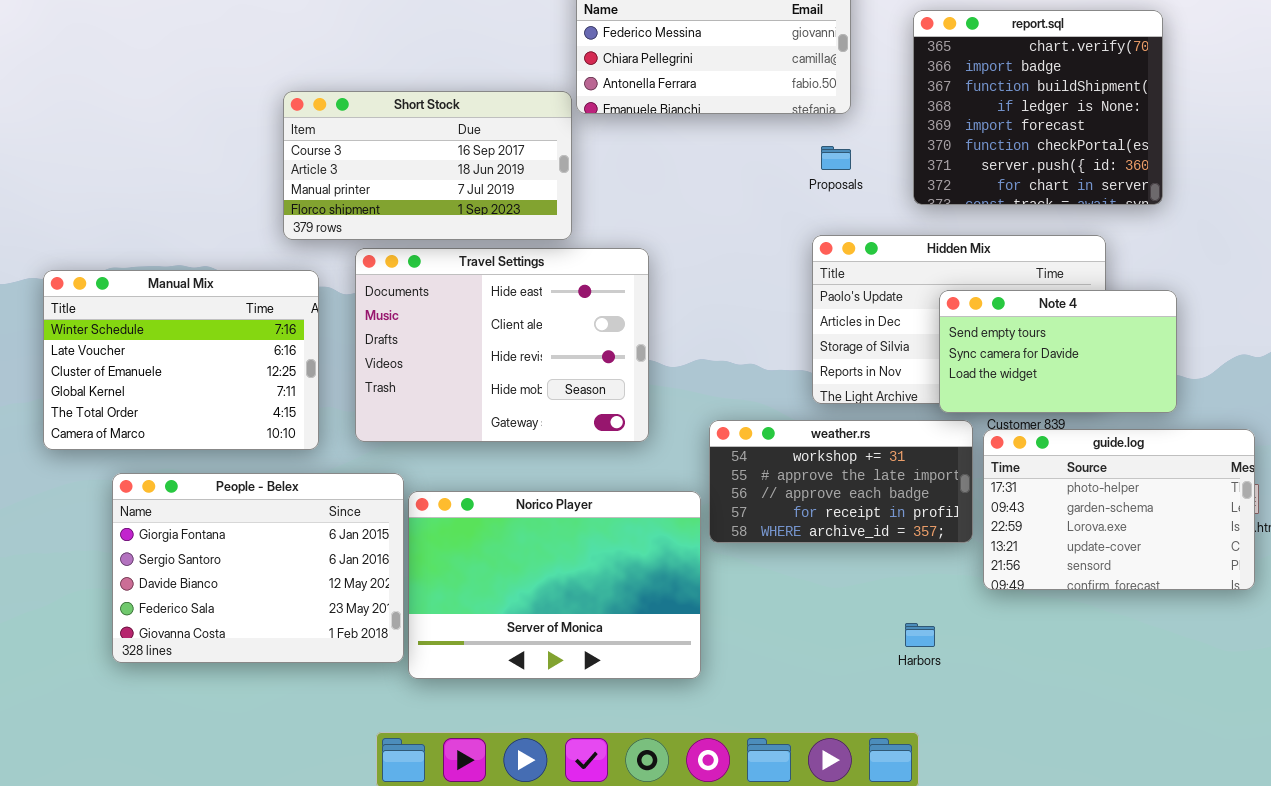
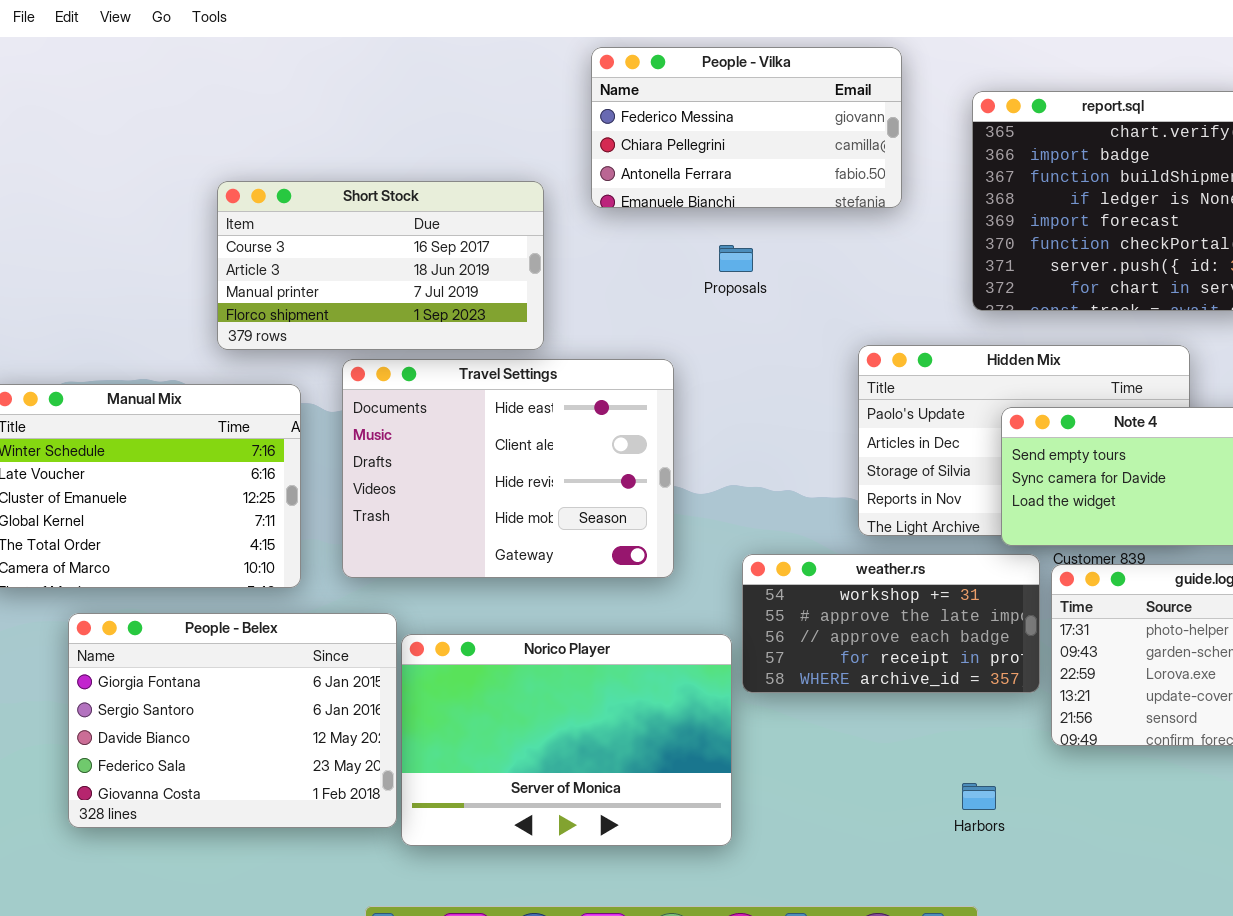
Short Stock: [283,91,572,240] -> [217,181,544,350], moved
Proposals: [821,146,851,170] -> [719,245,753,272], moved

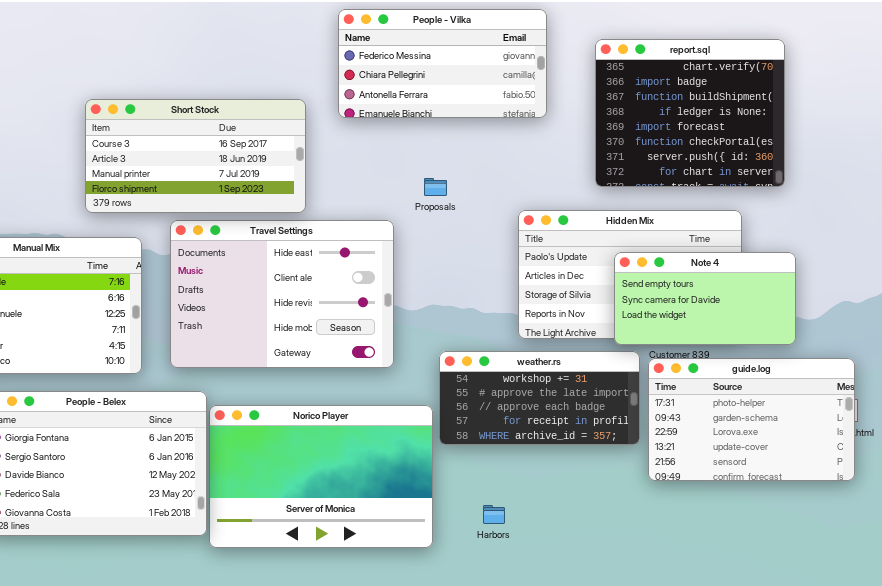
Proposals: [719,245,753,272] -> [424,178,447,196], moved
Harbors: [962,783,996,810] -> [483,505,505,524], moved

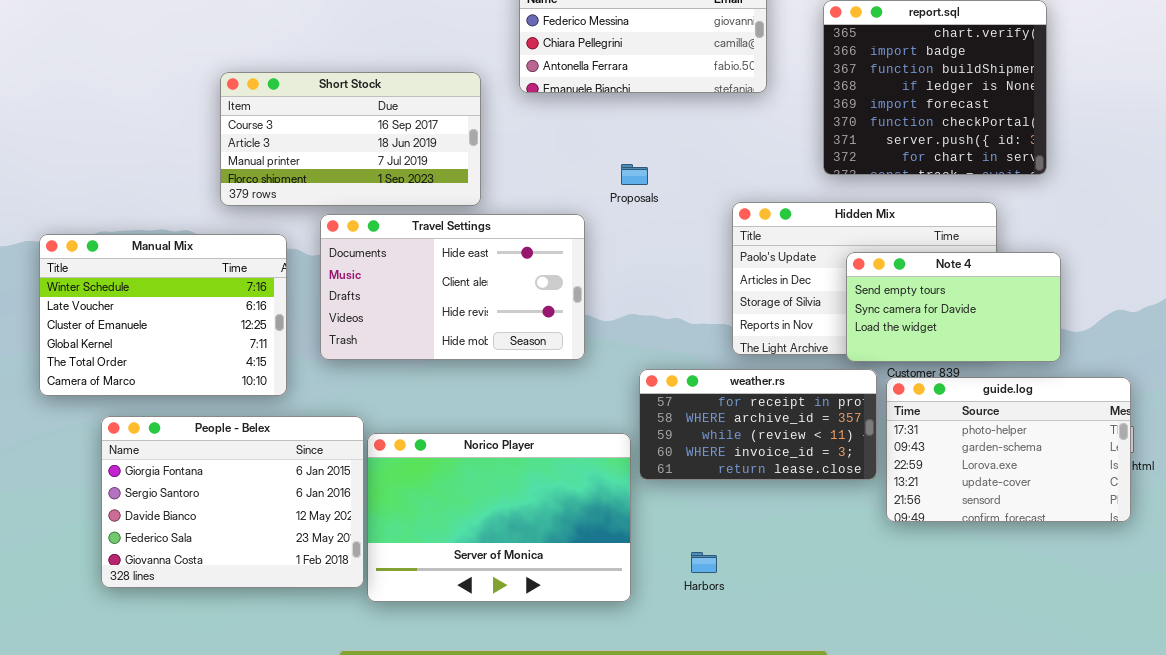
Travel Settings: [170,220,394,368] -> [320,214,585,360], resized
weather.rs: [439,351,640,445] -> [639,369,877,480], scrolled down 3 rows

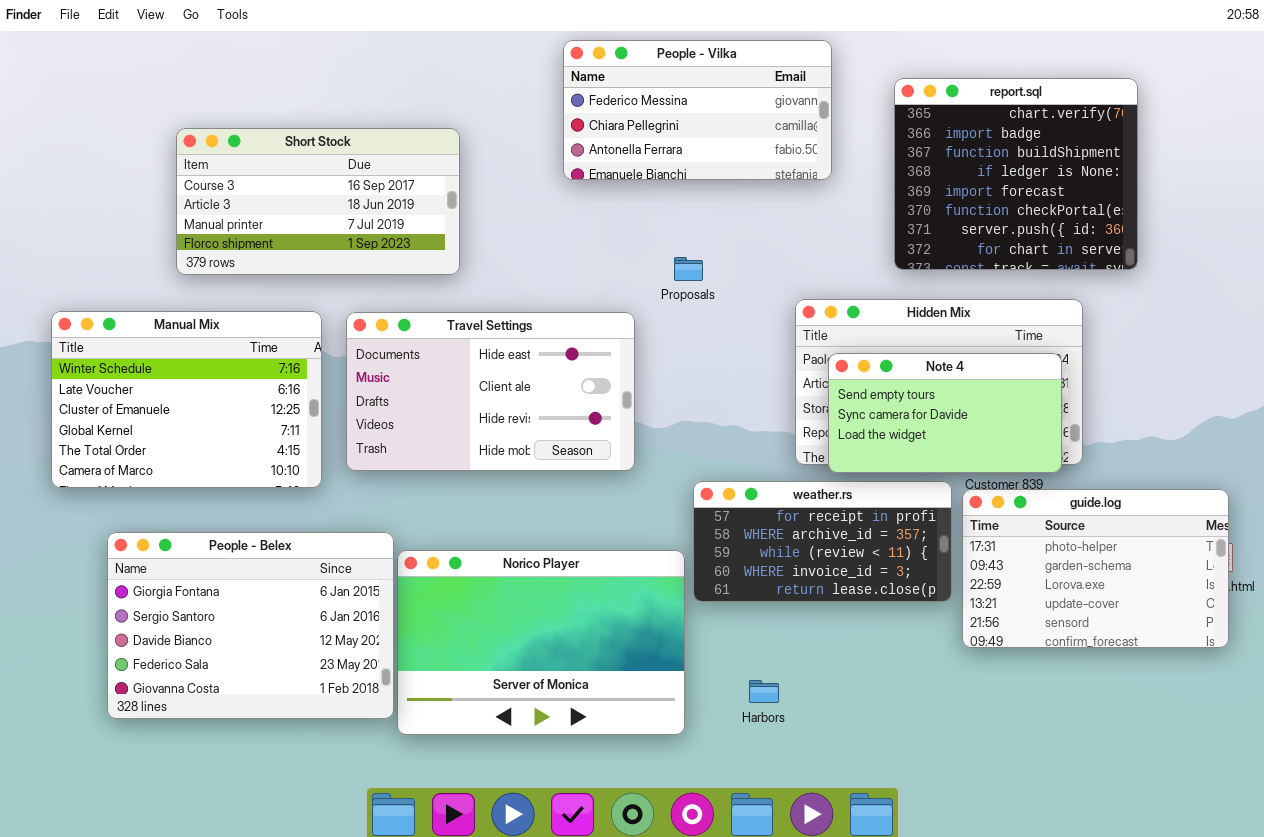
Short Stock: [220,72,481,206] -> [176,128,460,275], moved
Manual Mix: [39,234,287,396] -> [51,311,322,488], moved
Note 4: [846,252,1061,362] -> [828,353,1062,473], moved

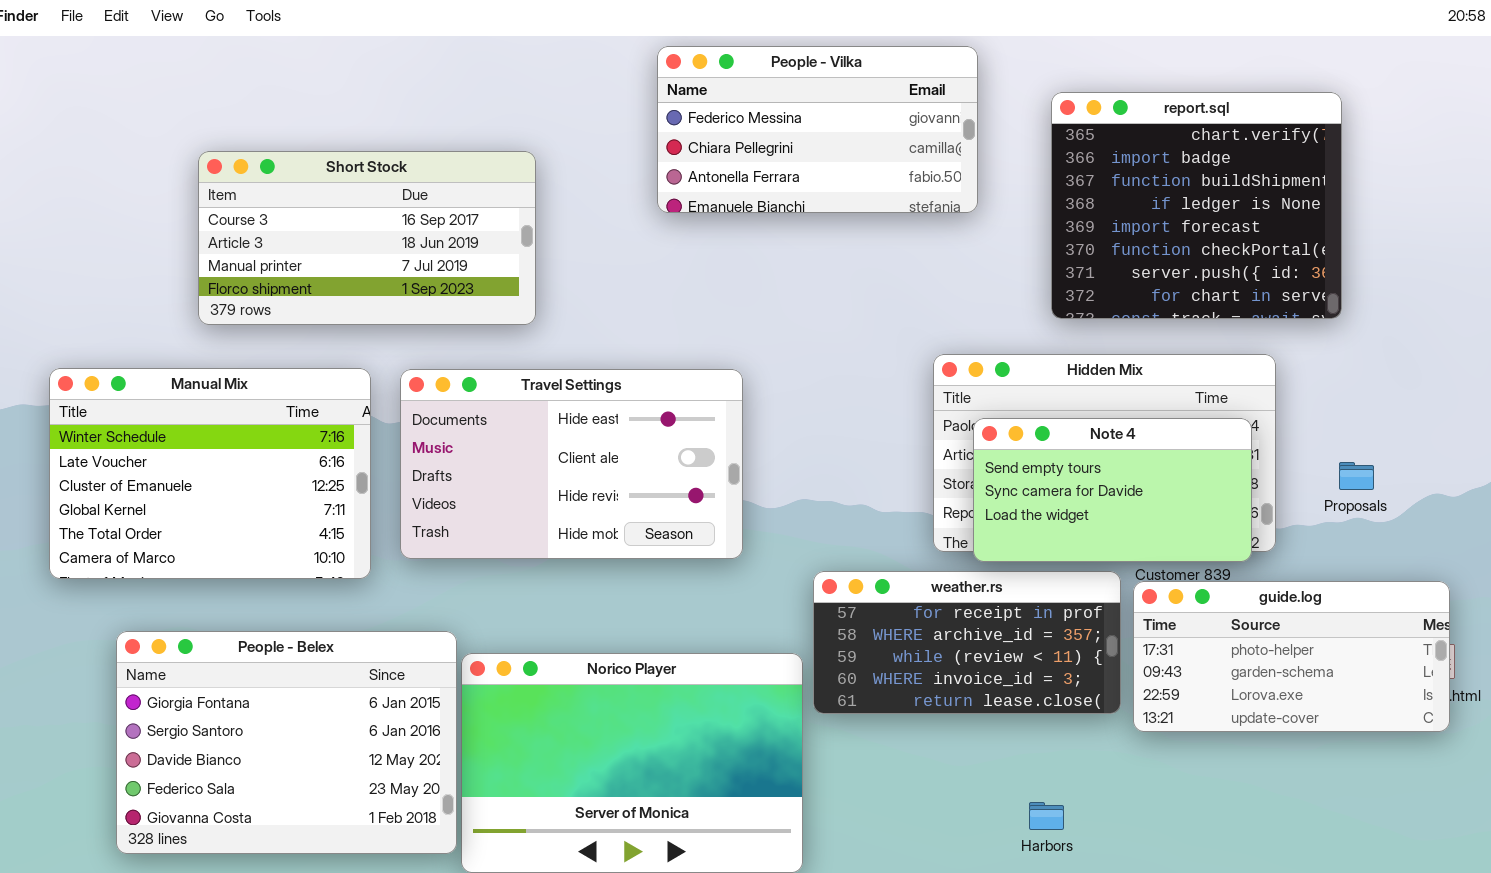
Proposals: [674,257,703,281] -> [1339,462,1374,490], moved
guide.log: [962,489,1229,648] -> [1133,581,1450,732], resized
Harbors: [749,680,779,703] -> [1029,802,1064,830], moved

